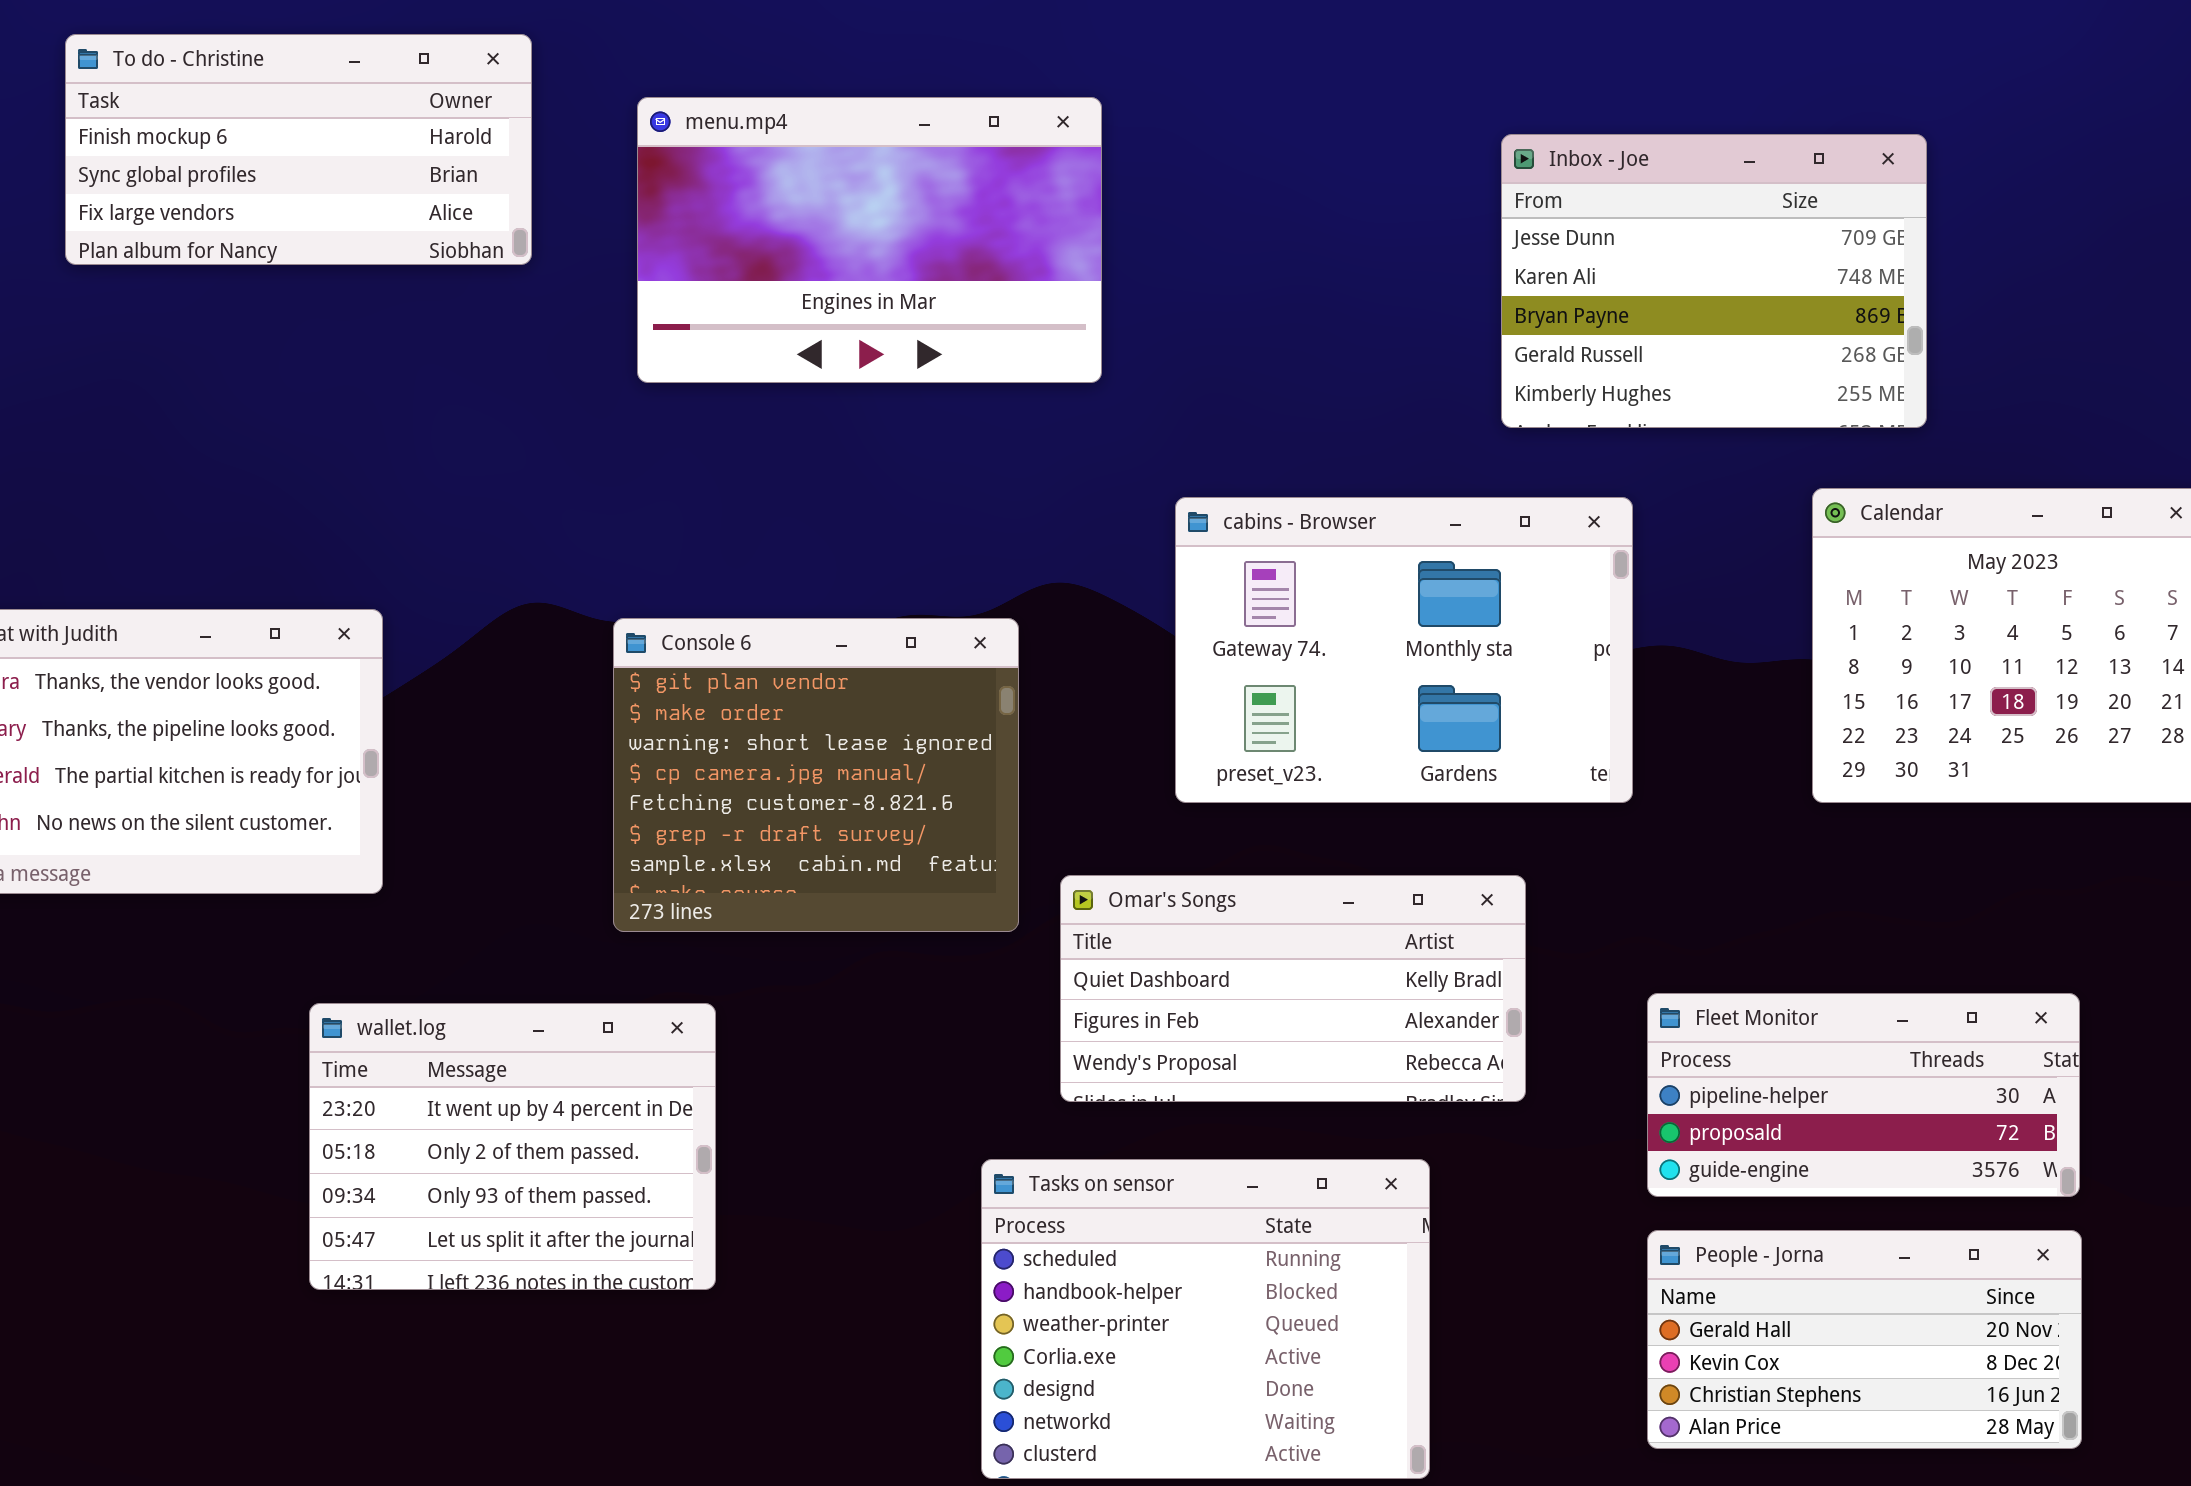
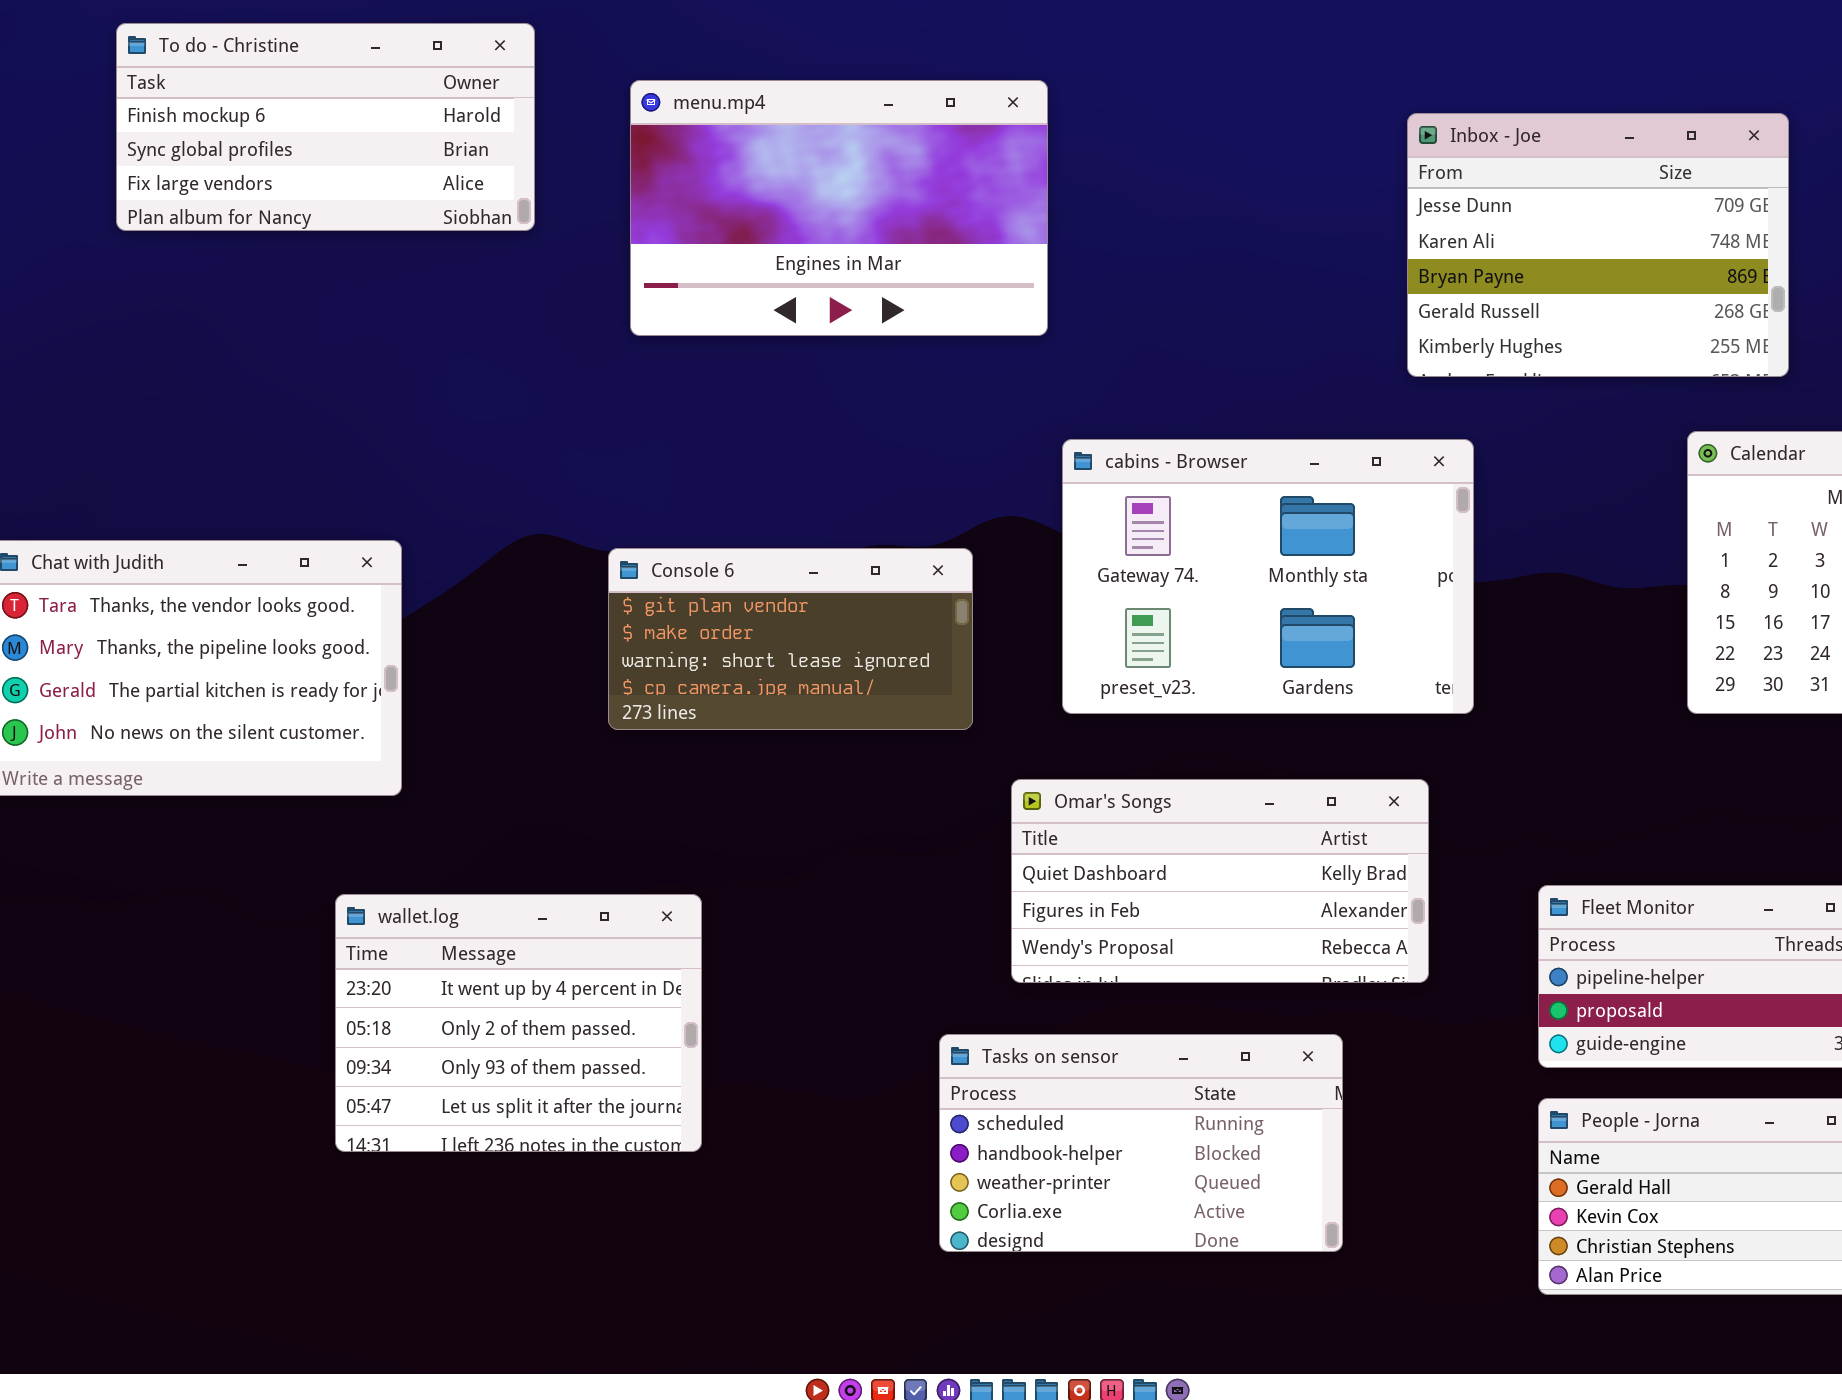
cabins - Browser: [1175,497,1633,803] -> [1062,439,1474,714], moved
Console 6: [613,618,1019,932] -> [608,548,973,730], resized
Tasks on sensor: [981,1159,1430,1479] -> [939,1034,1343,1252], resized

